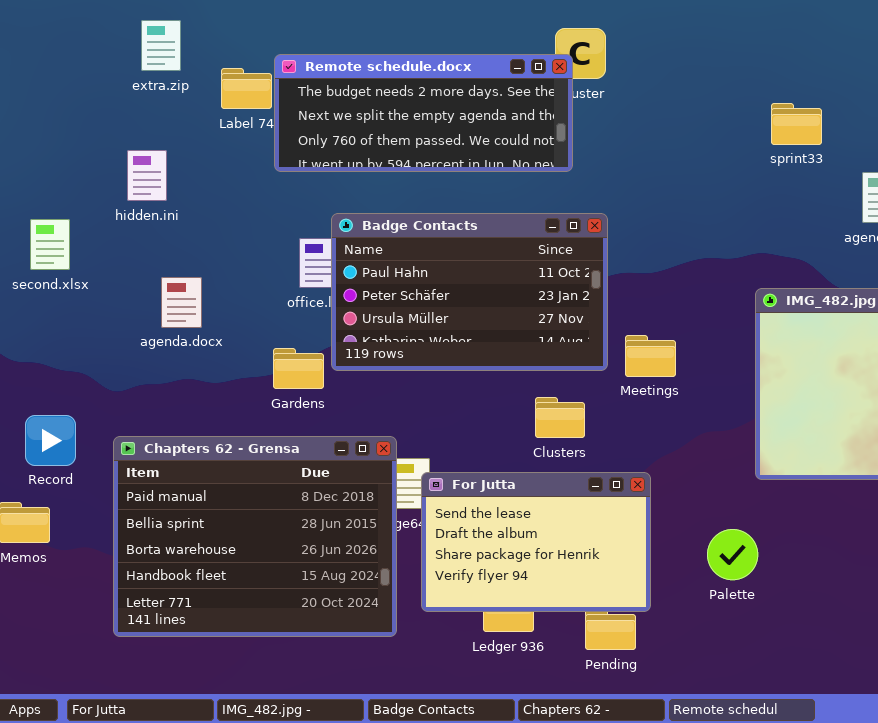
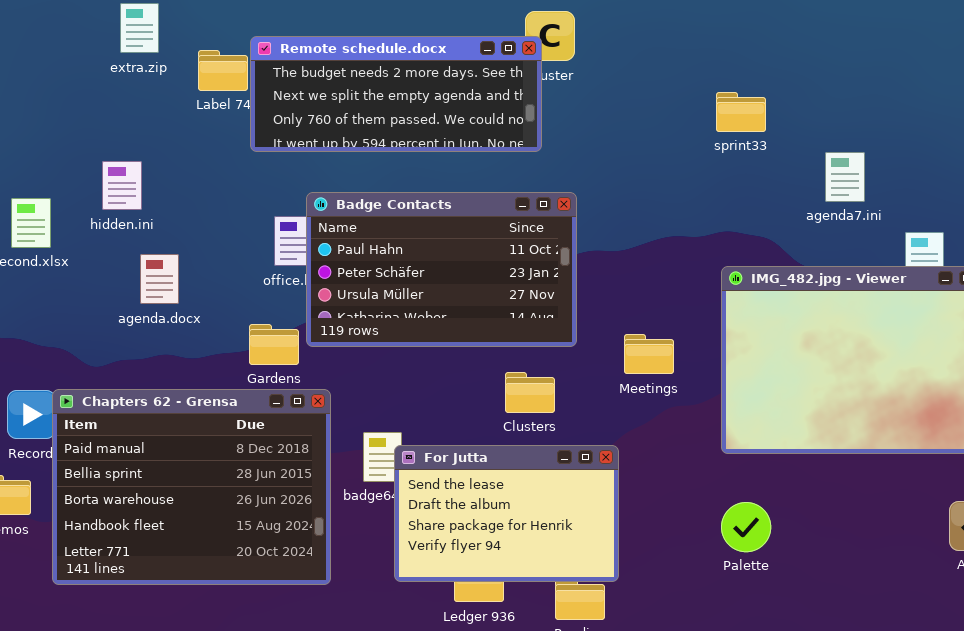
sprint33: [771,103,822,145] -> [716,92,766,132], moved
hidden.ini: [127,150,167,201] -> [102,161,142,210], moved
Meetings: [625,335,676,377] -> [624,334,674,374], moved
Chapters 62 - Grensa: [113,436,397,637] -> [52,389,331,585], moved
Palette: [707,529,758,580] -> [721,502,771,552], moved

